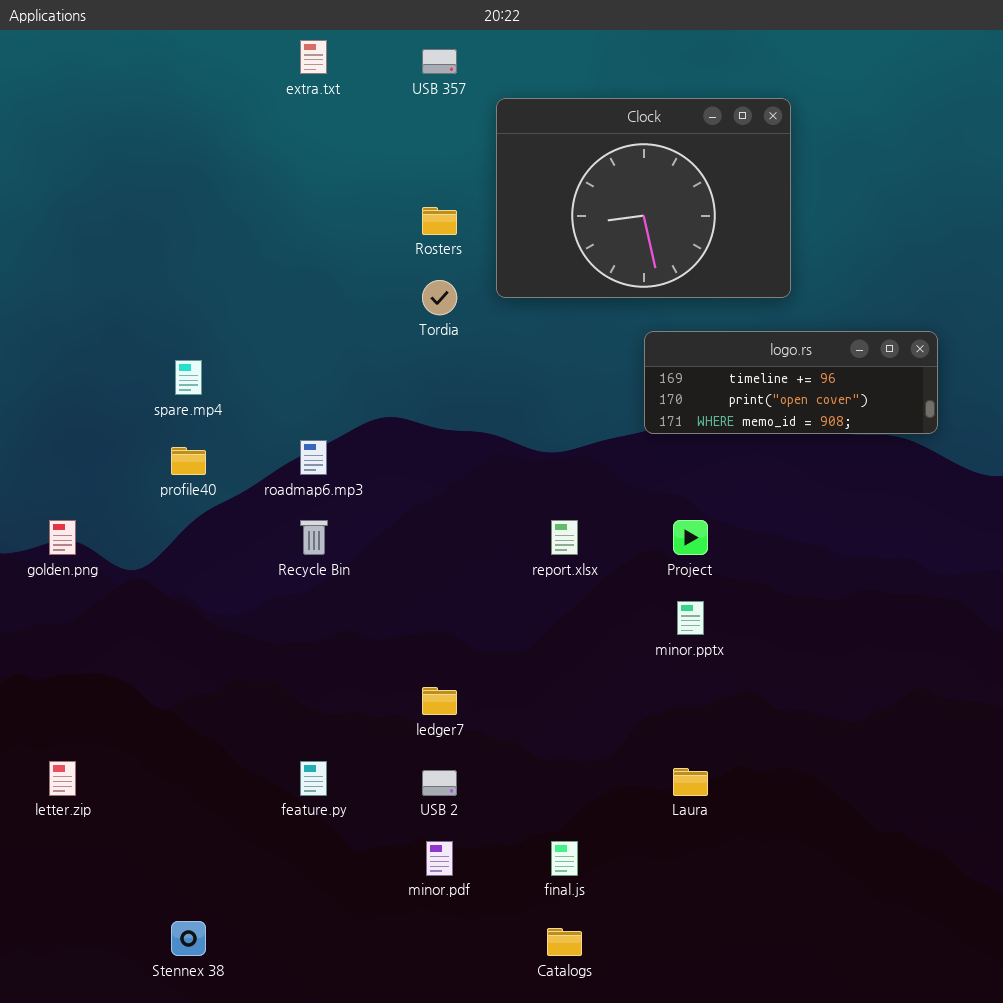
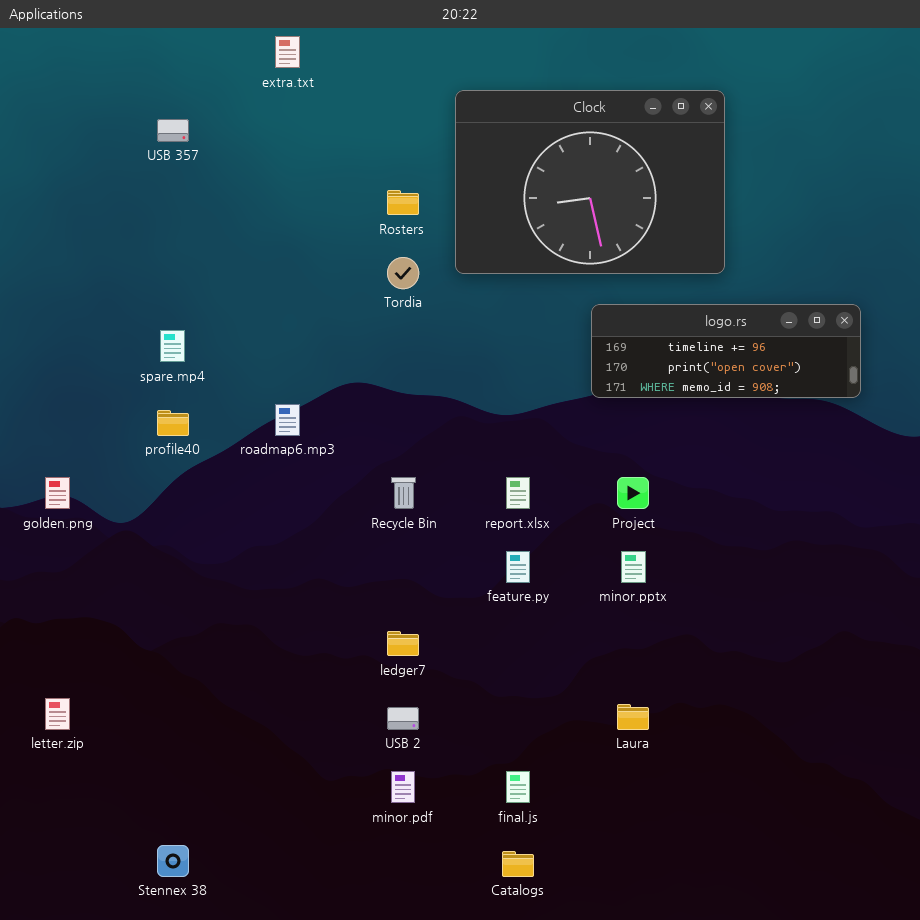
USB 357: [422,49,457,74] -> [157,119,189,142], moved
Recycle Bin: [300,520,328,555] -> [391,477,416,509], moved
feature.py: [300,761,327,796] -> [506,551,530,583], moved

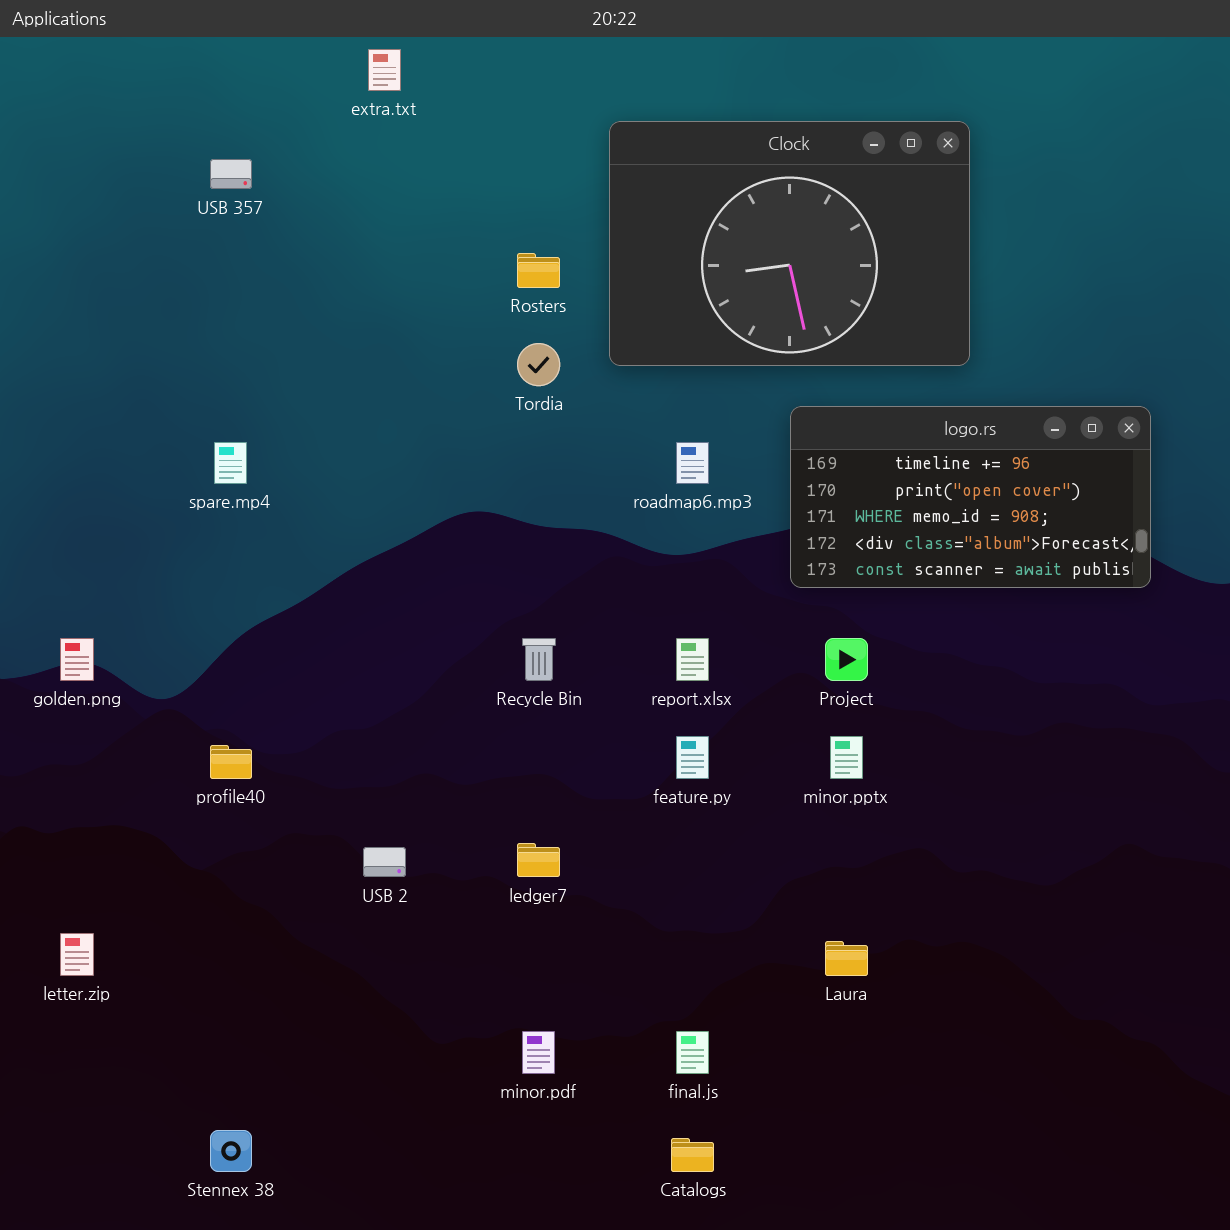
logo.rs: [591,304,861,398] -> [790,406,1151,588], resized
roadmap6.mp3: [275,404,300,436] -> [676,442,709,484], moved
profile40: [157,410,189,436] -> [210,745,252,779], moved
USB 2: [387,707,419,730] -> [363,847,406,877], moved

